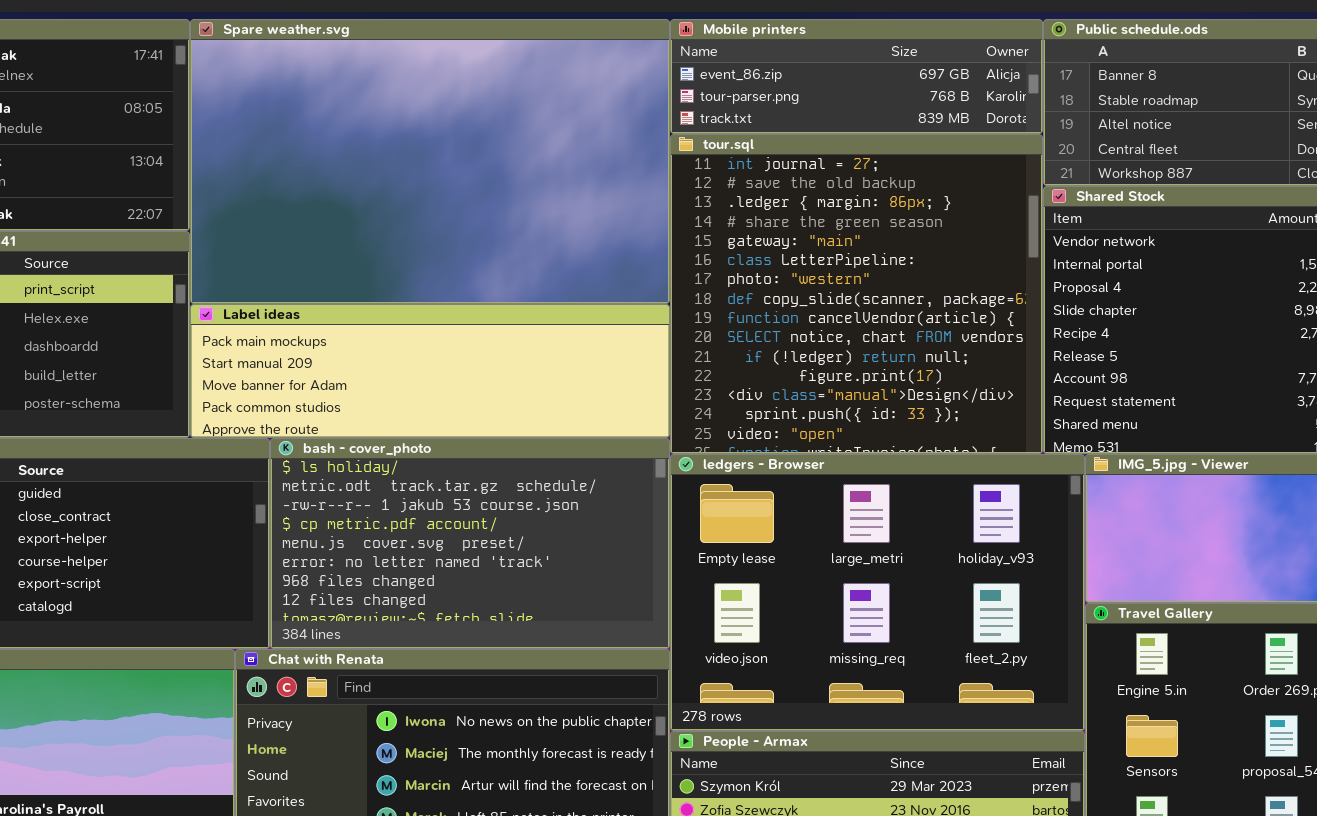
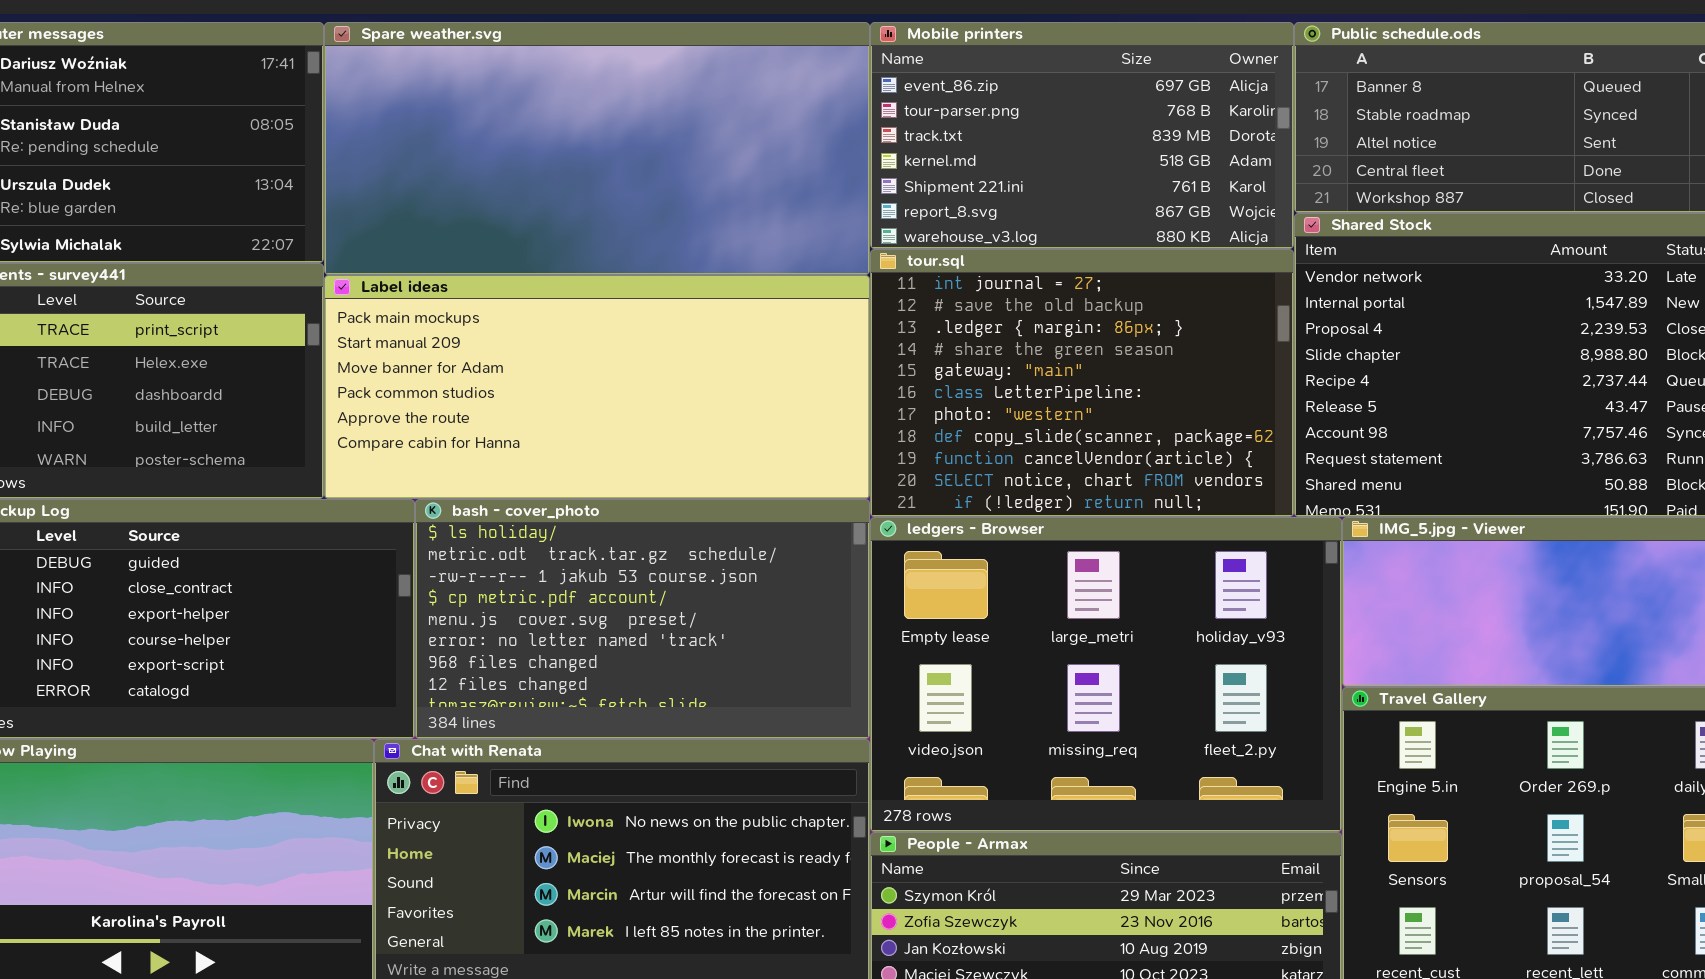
Spare weather.svg: [190,19,670,304] -> [324,22,870,275], resized
Mobile printers: [670,19,1043,134] -> [870,22,1294,249], resized
tour.sql: [670,134,1043,454] -> [870,249,1294,517], resized
Label ideas: [190,304,670,438] -> [324,275,870,499], resized

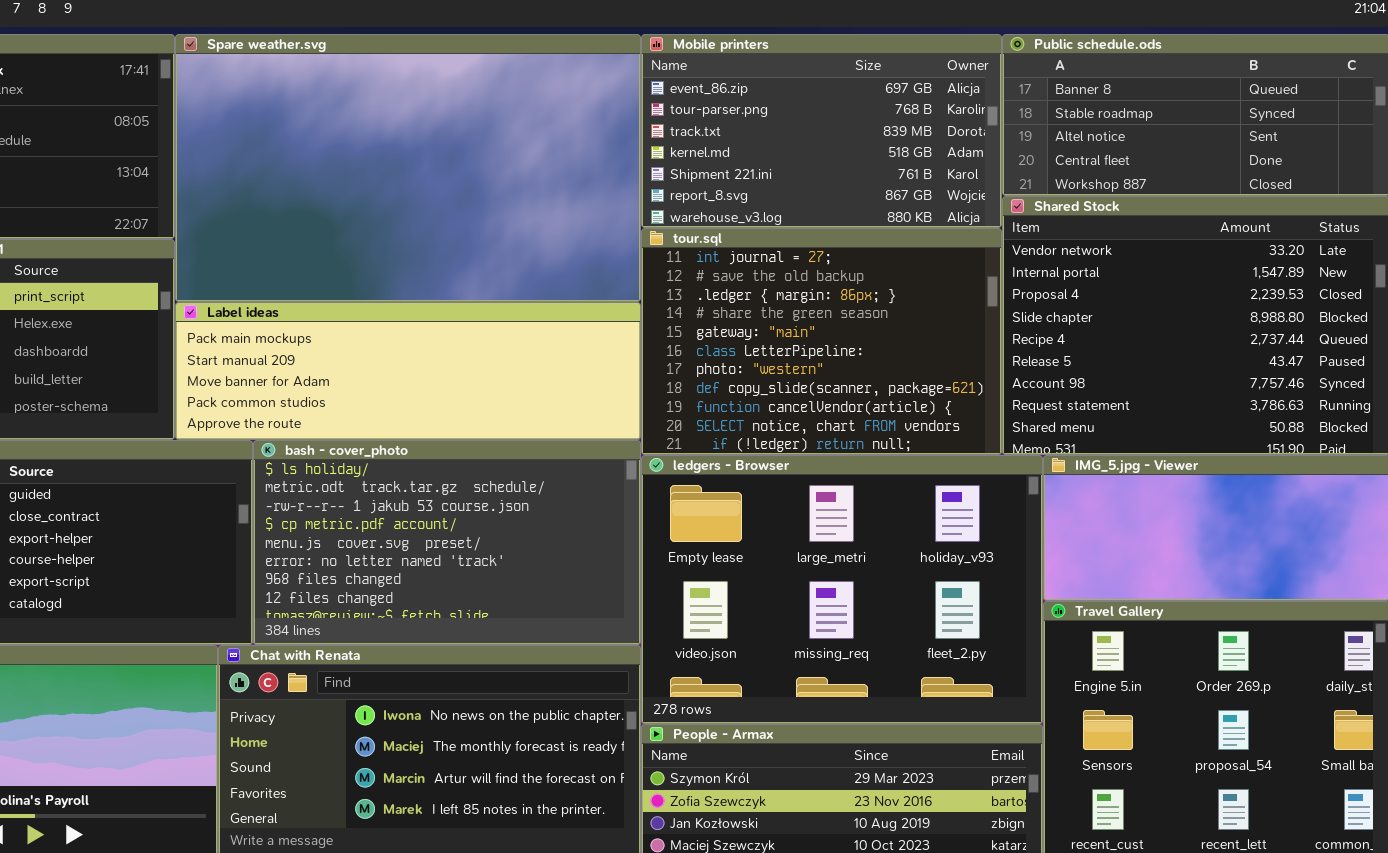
Spare weather.svg: [324,22,870,275] -> [175,34,641,302], resized
Label ideas: [324,275,870,499] -> [175,302,641,440], resized

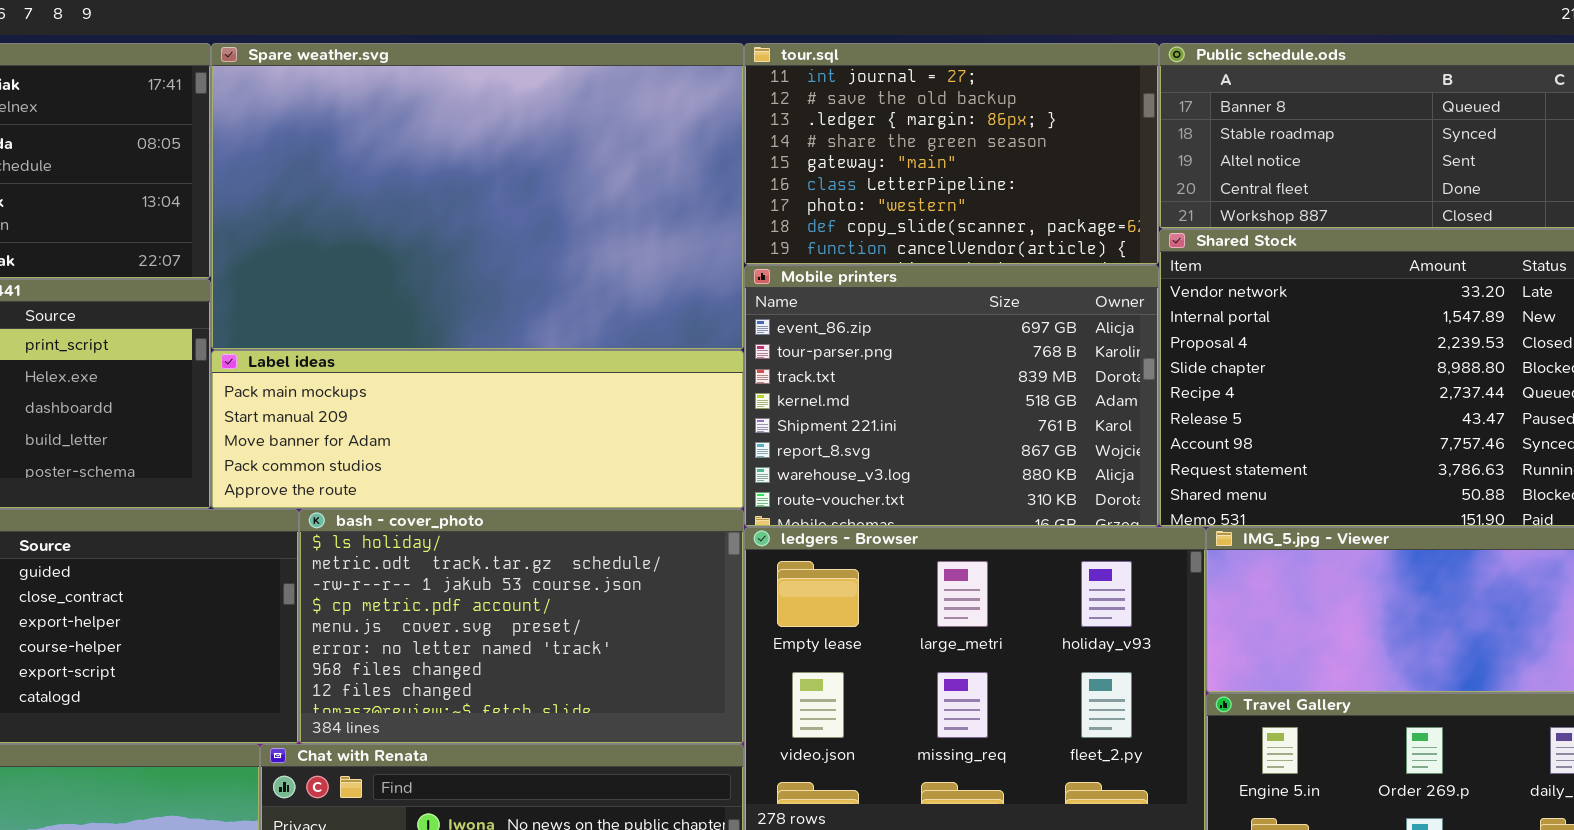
Mobile printers: [641,34,1002,228] -> [744,265,1159,527], moved, resized
tour.sql: [641,228,1002,455] -> [744,43,1159,265], moved, resized

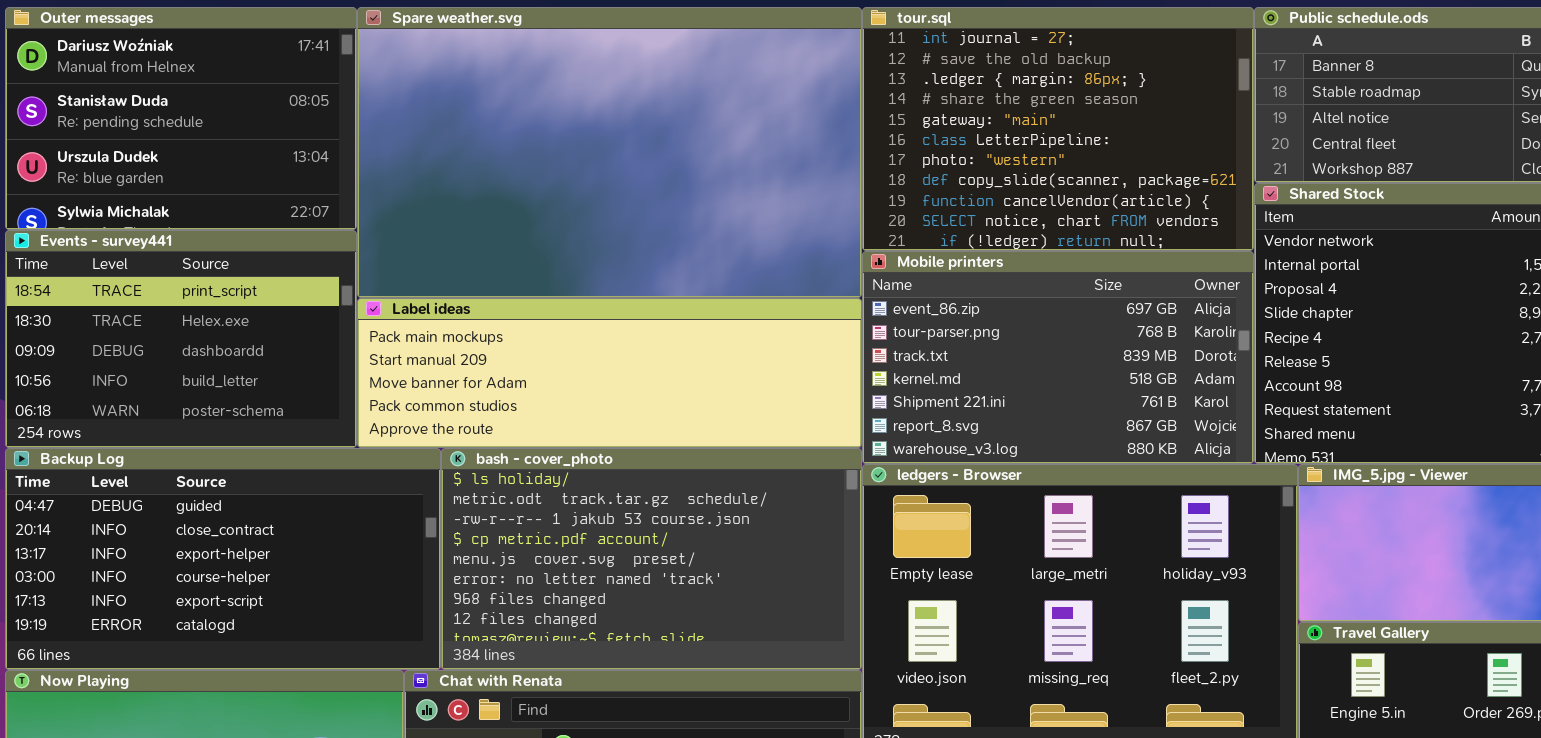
tour.sql: [744,43,1159,265] -> [862,7,1254,251], resized
Mobile printers: [744,265,1159,527] -> [862,251,1254,464], resized

